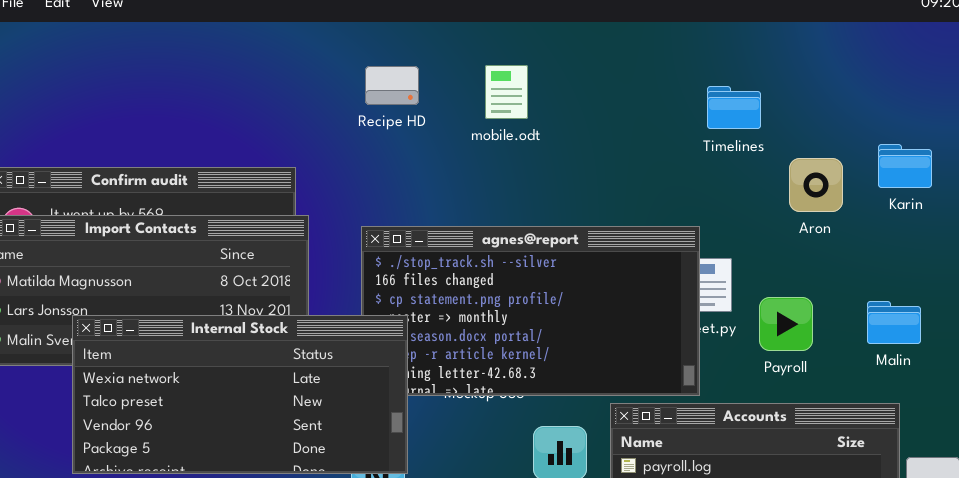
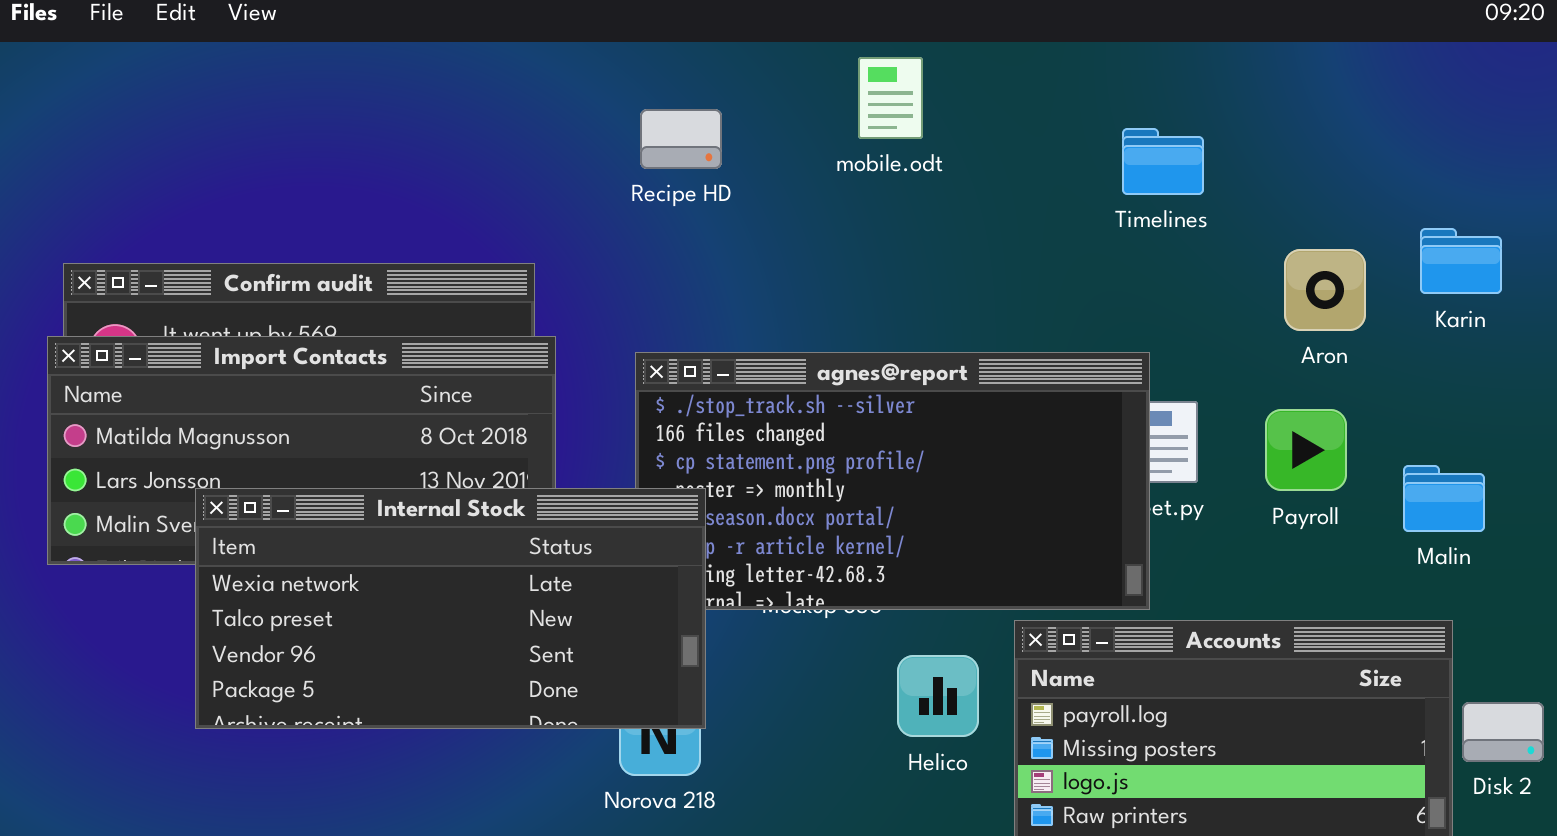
mobile.odt: [485,65,528,119] -> [858,57,923,139], moved
Timelines: [707,86,761,129] -> [1122,128,1204,195], moved
Payroll: [759,297,813,351] -> [1265,409,1347,491], moved

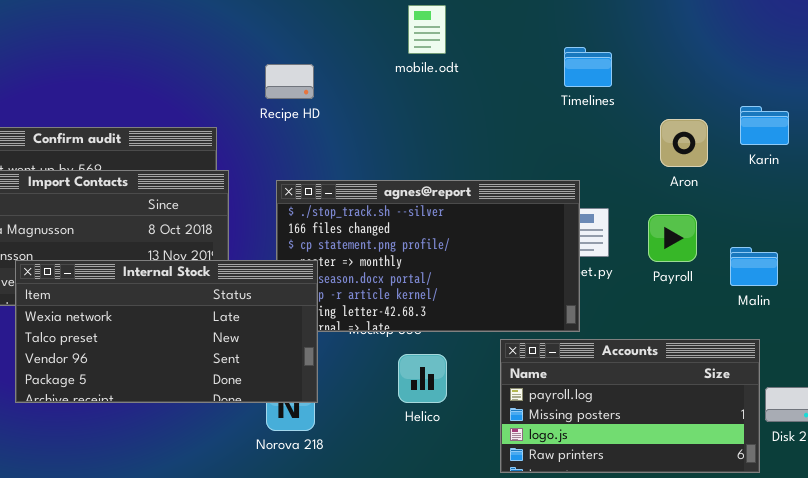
Recipe HD: [640,109,722,169] -> [265,64,314,99], moved
Helico: [897,655,979,737] -> [398,354,447,403], moved

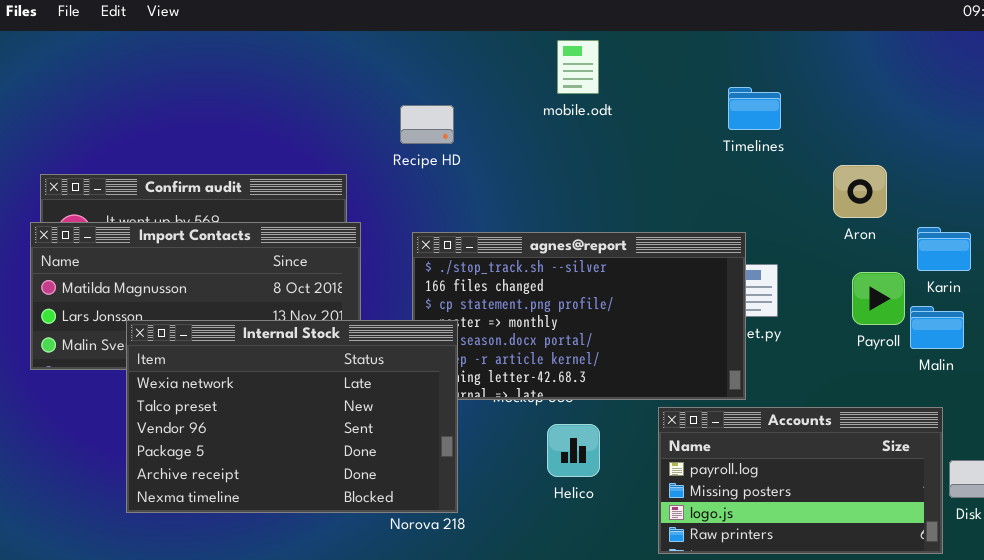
Karin: [740,106,789,145] -> [917,227,971,271], moved
Payroll: [648,214,697,262] -> [852,272,905,325], moved
Internal Stock: [15,260,318,403] -> [126,320,458,513], resized

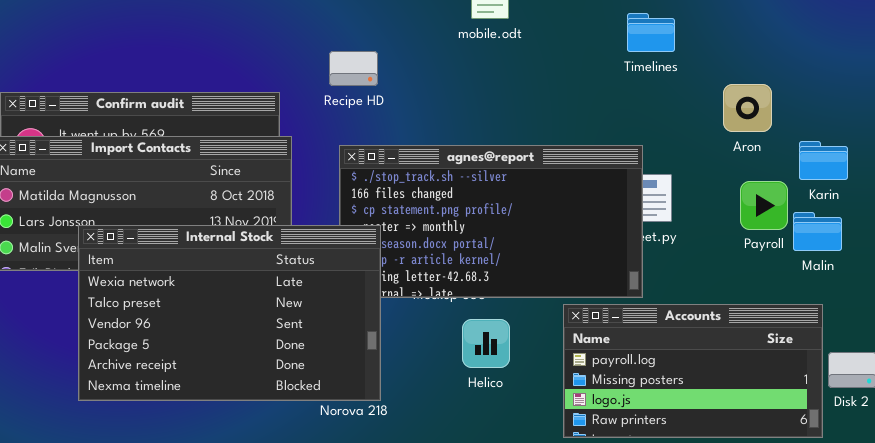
Recipe HD: [400,105,454,144] -> [329,51,378,86], moved

